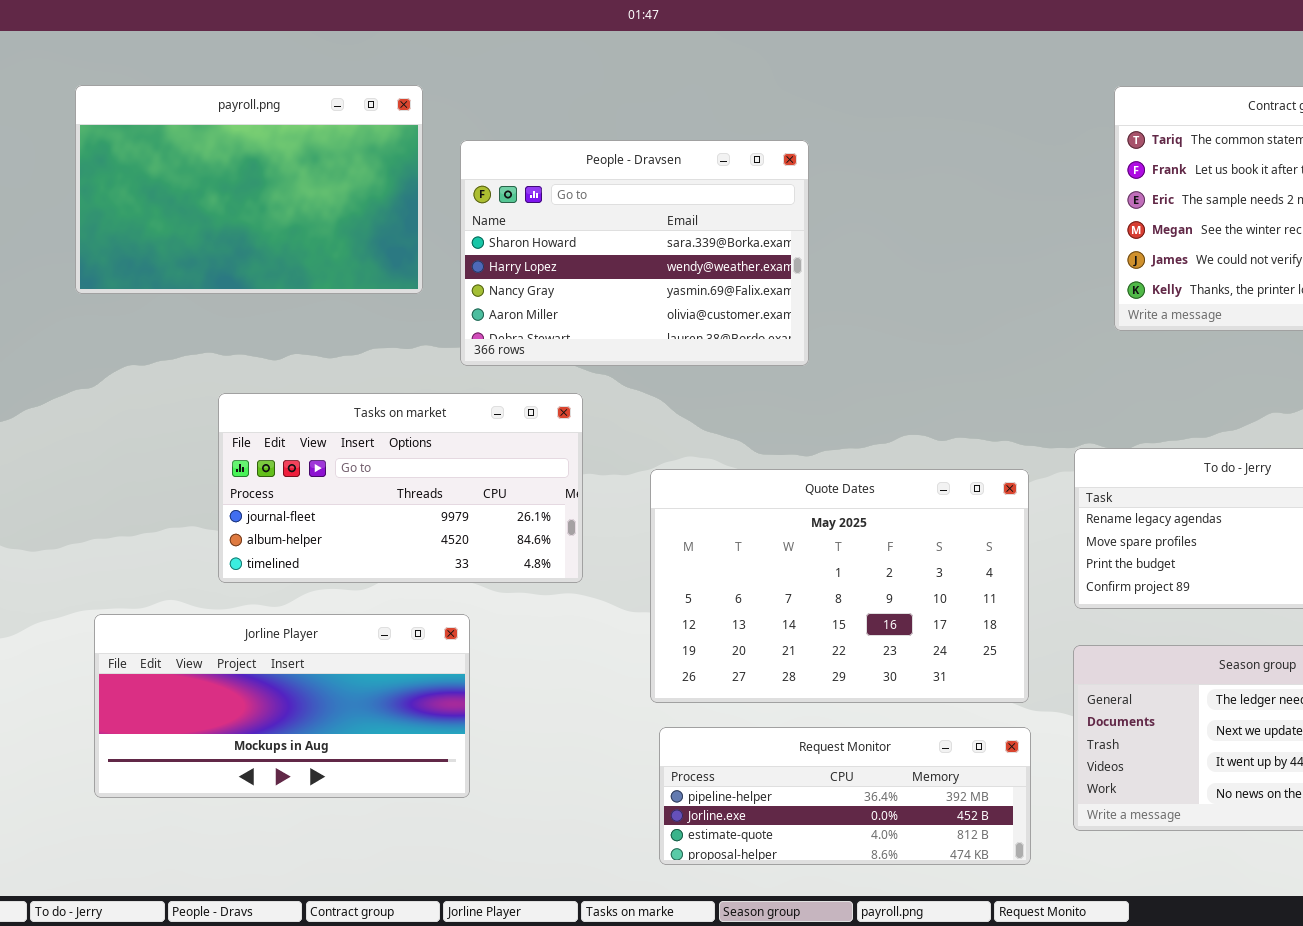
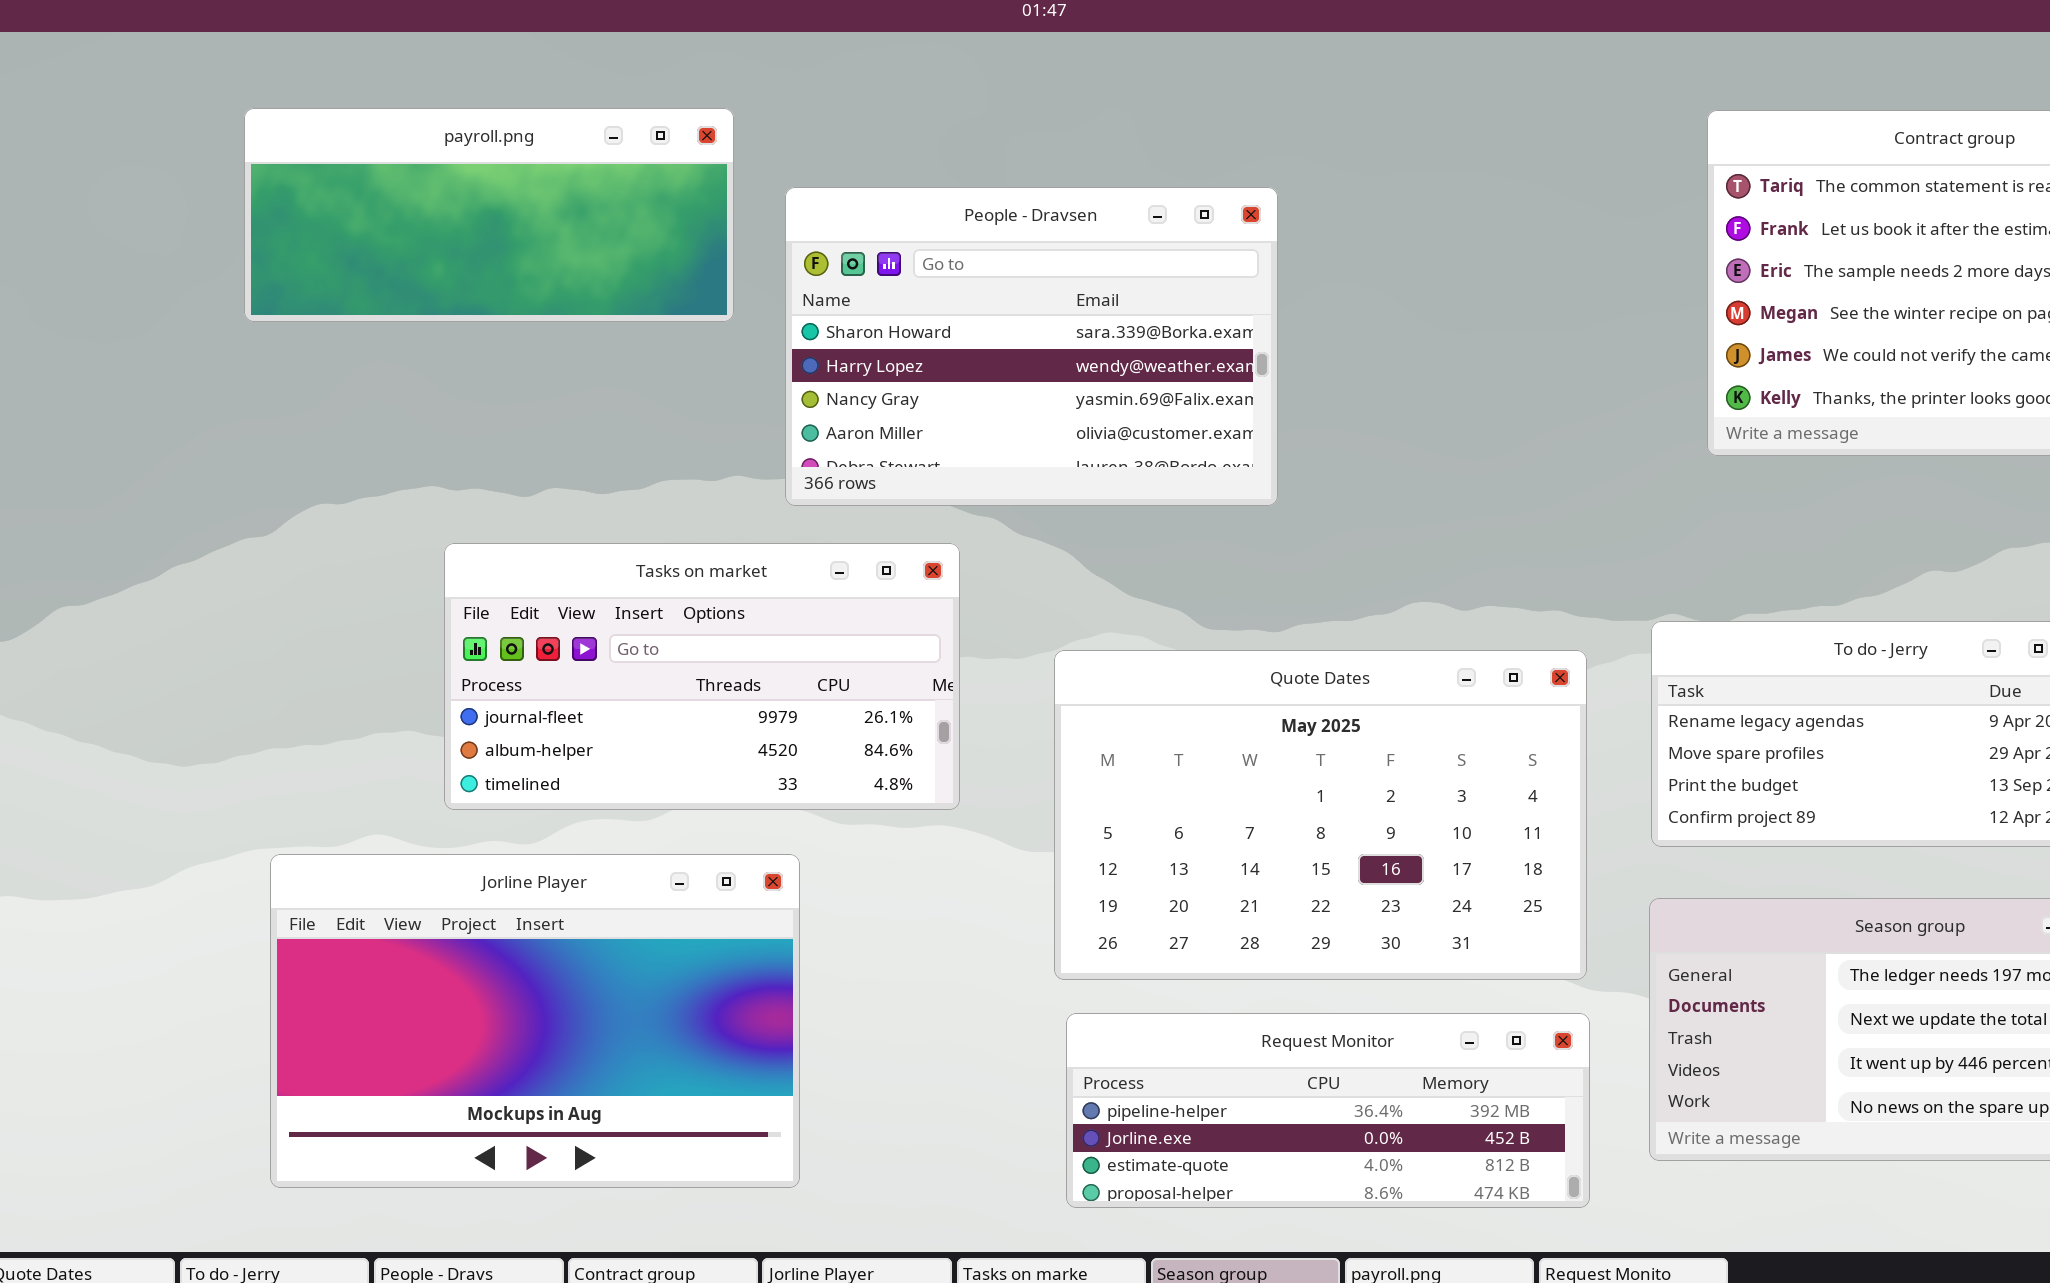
payroll.png: [75,85,423,294] -> [244,108,734,322], resized
Jorline Player: [94,614,470,798] -> [270,854,800,1188], resized

